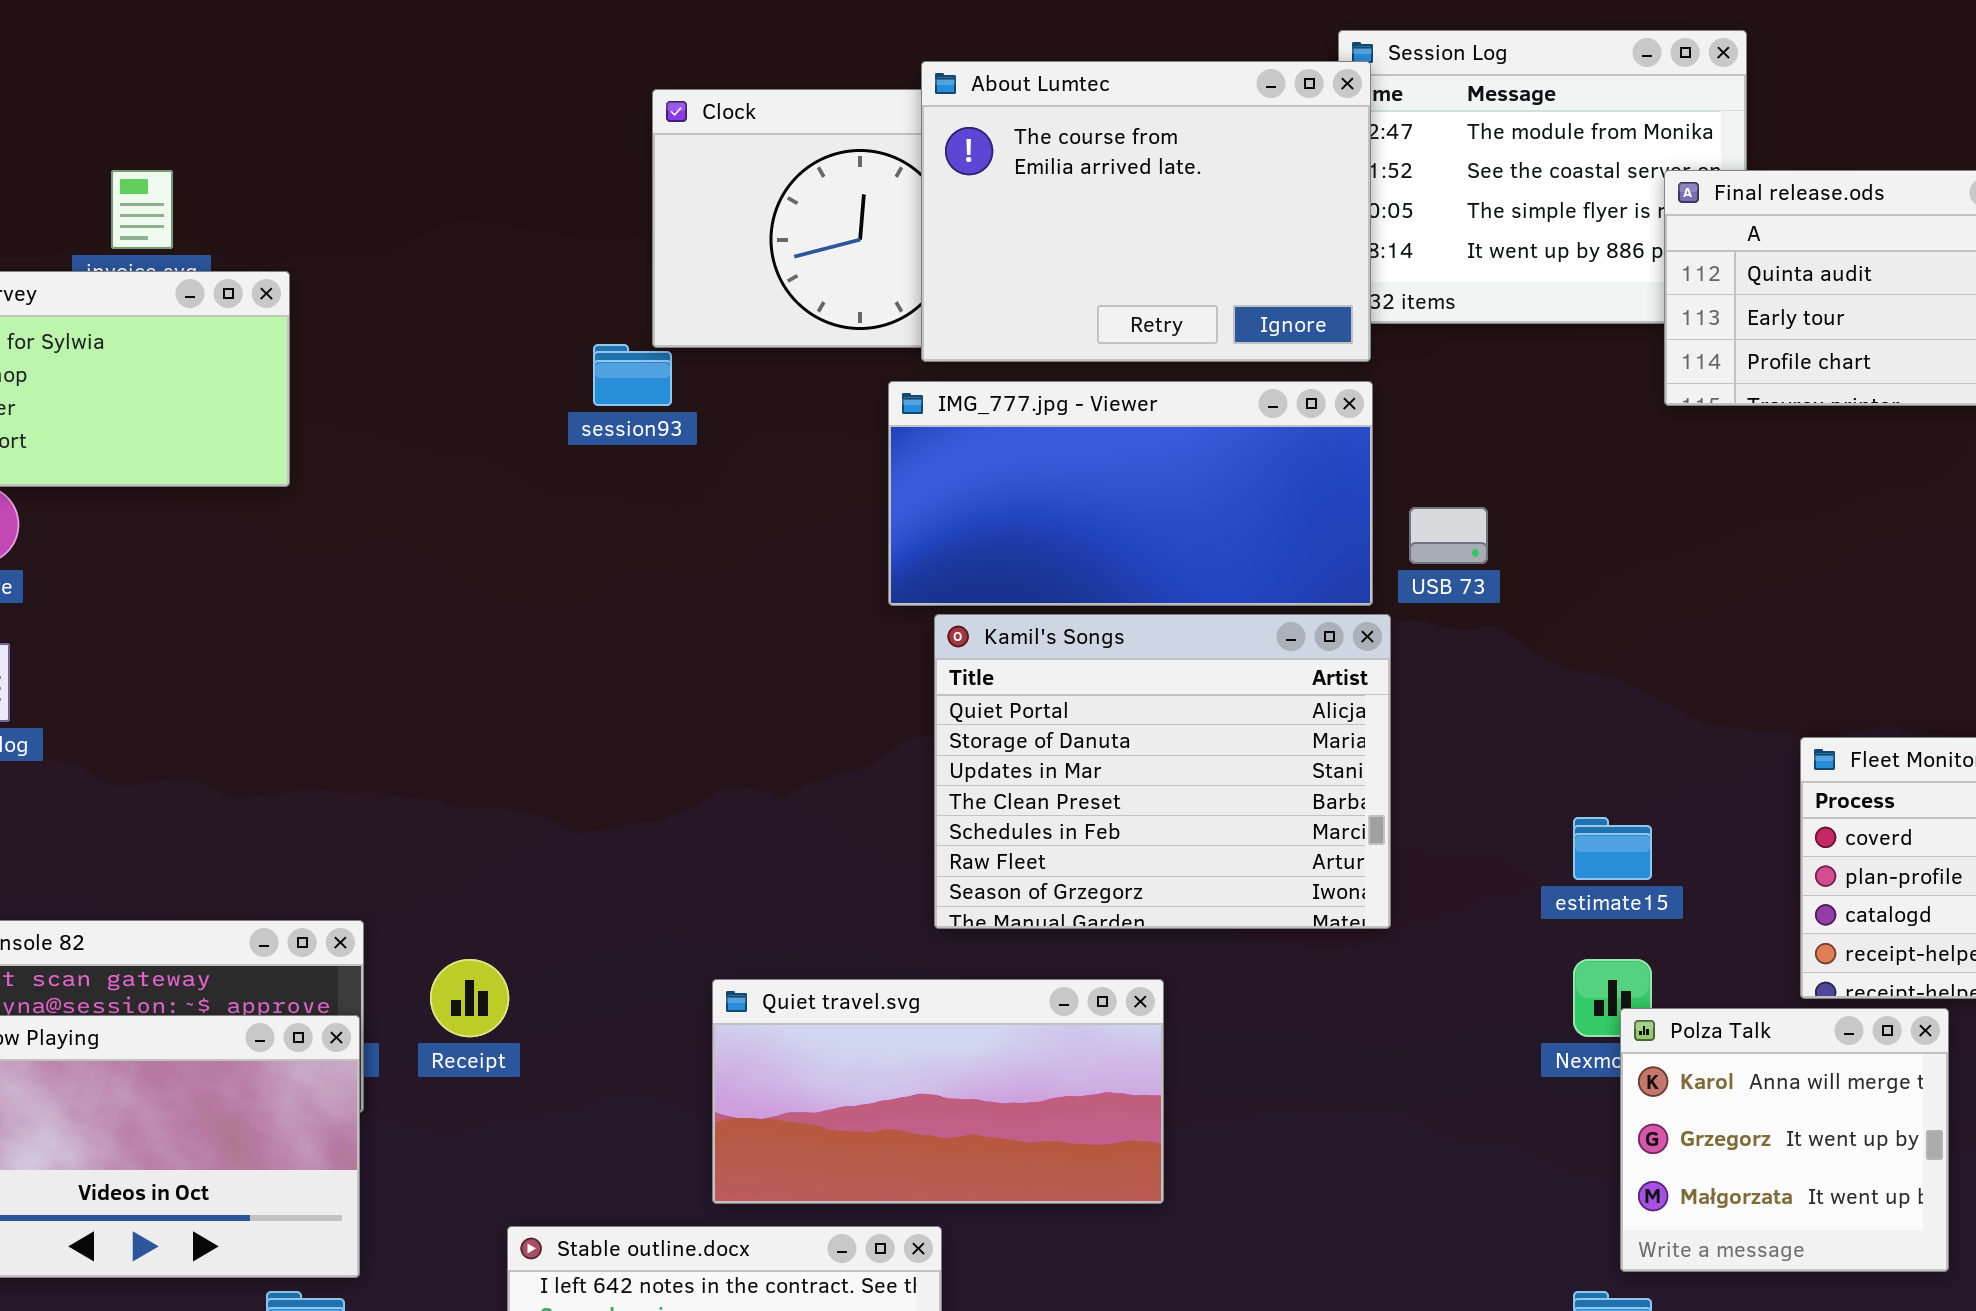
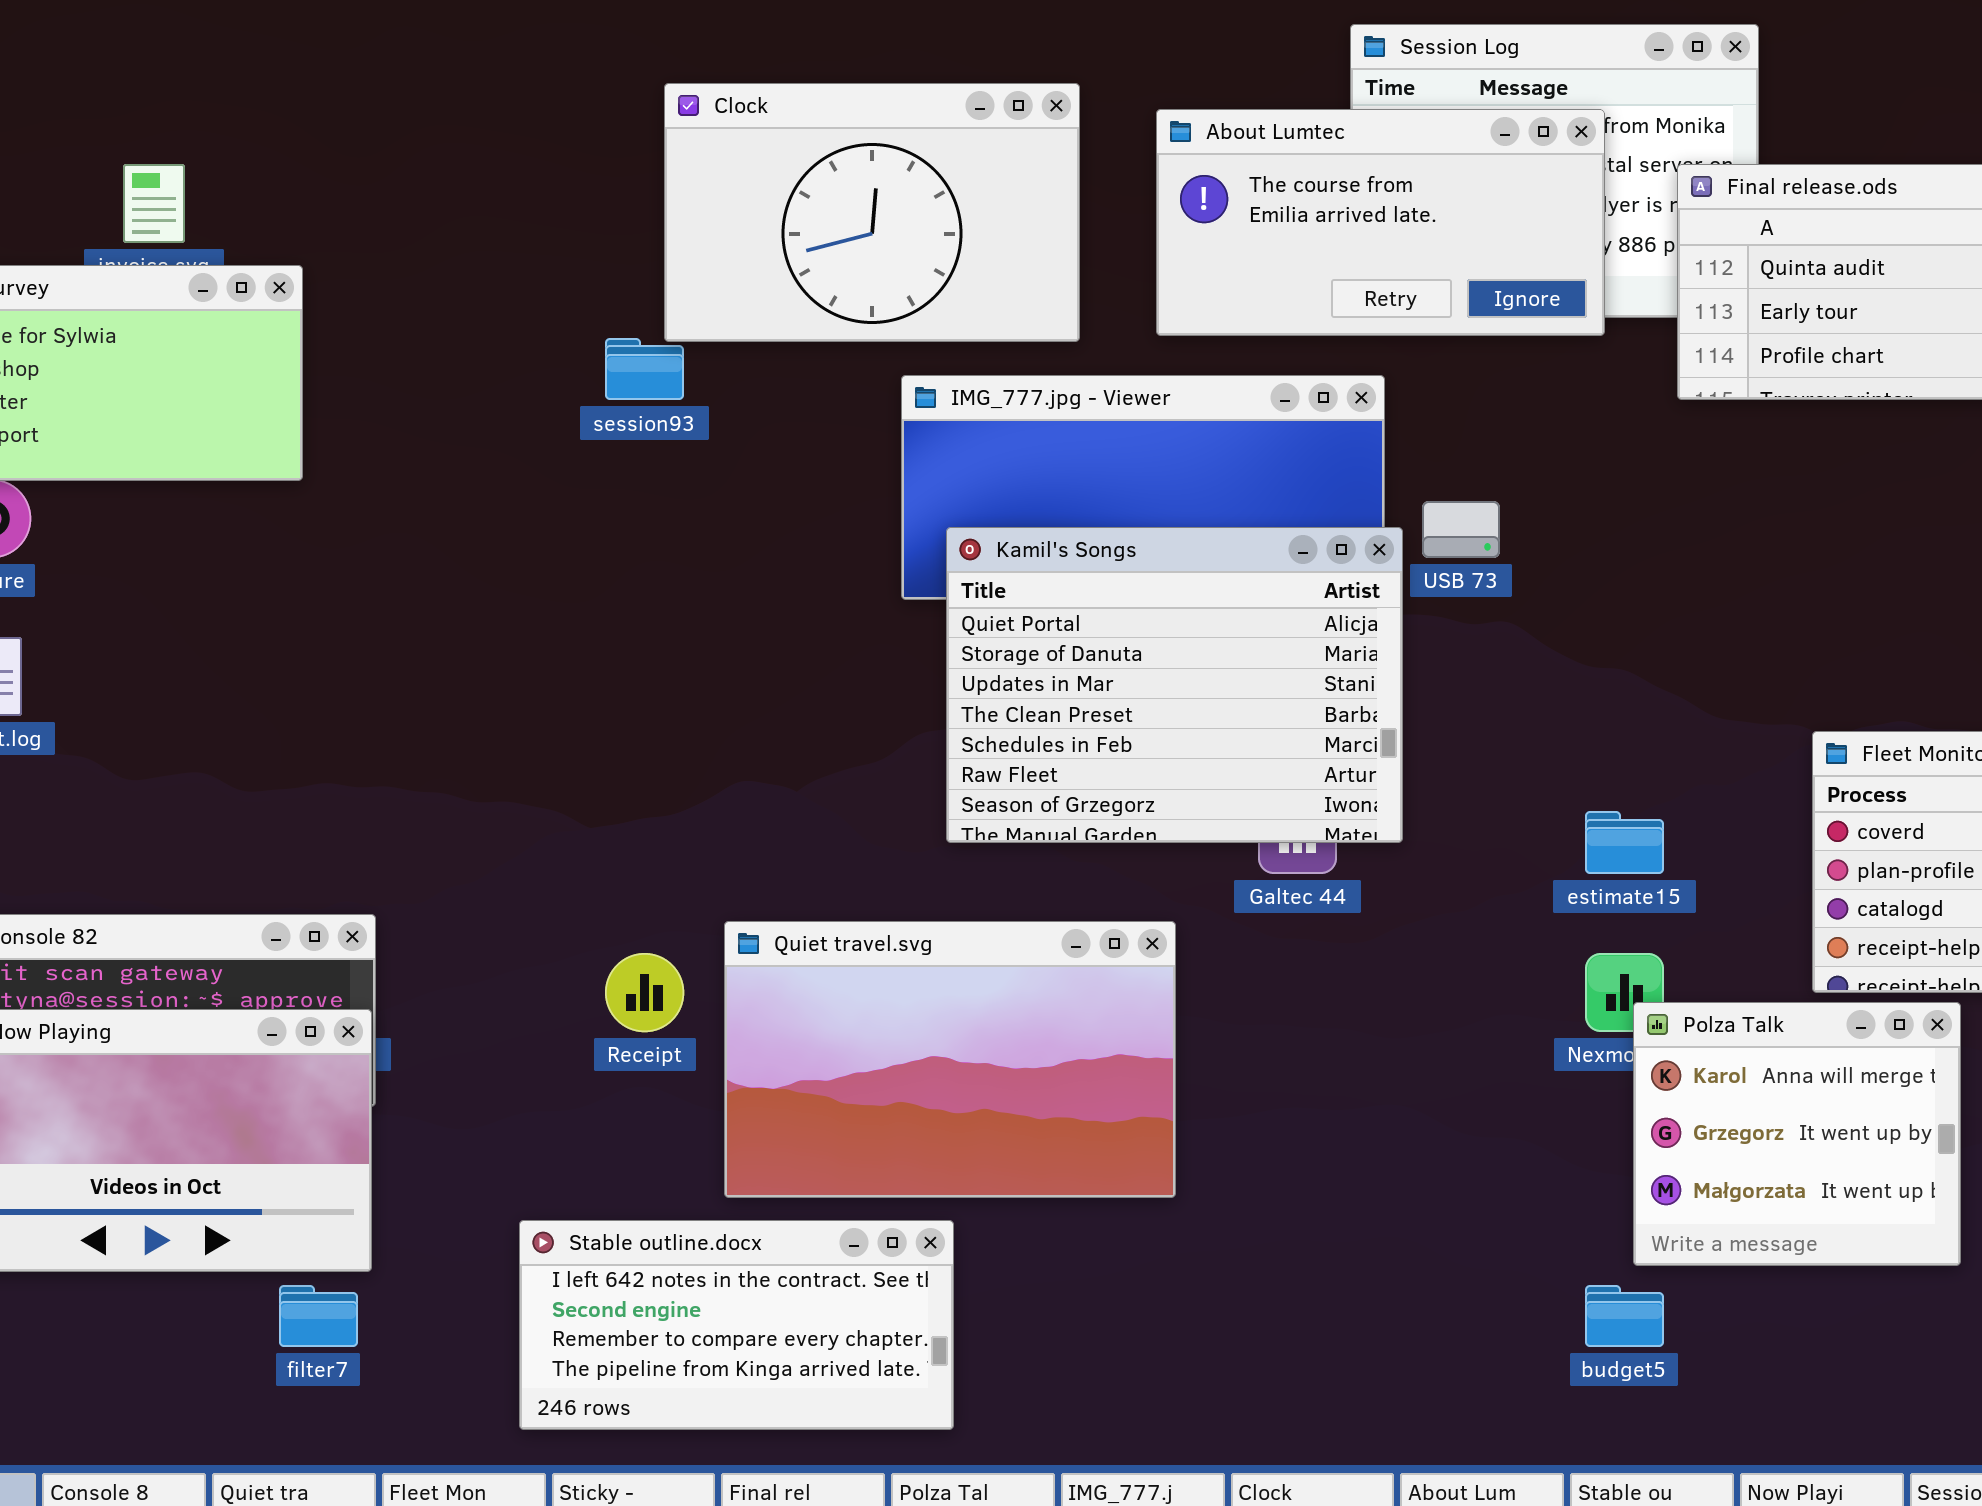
About Lumtec: [921,61,1371,362] -> [1156,109,1605,336], moved, resized
Kamil's Songs: [934,614,1391,929] -> [946,527,1403,843], moved
Receipt: [430,959,509,1037] -> [605,953,684,1032], moved
Quiet travel.svg: [712,979,1164,1204] -> [724,921,1176,1198], resized

